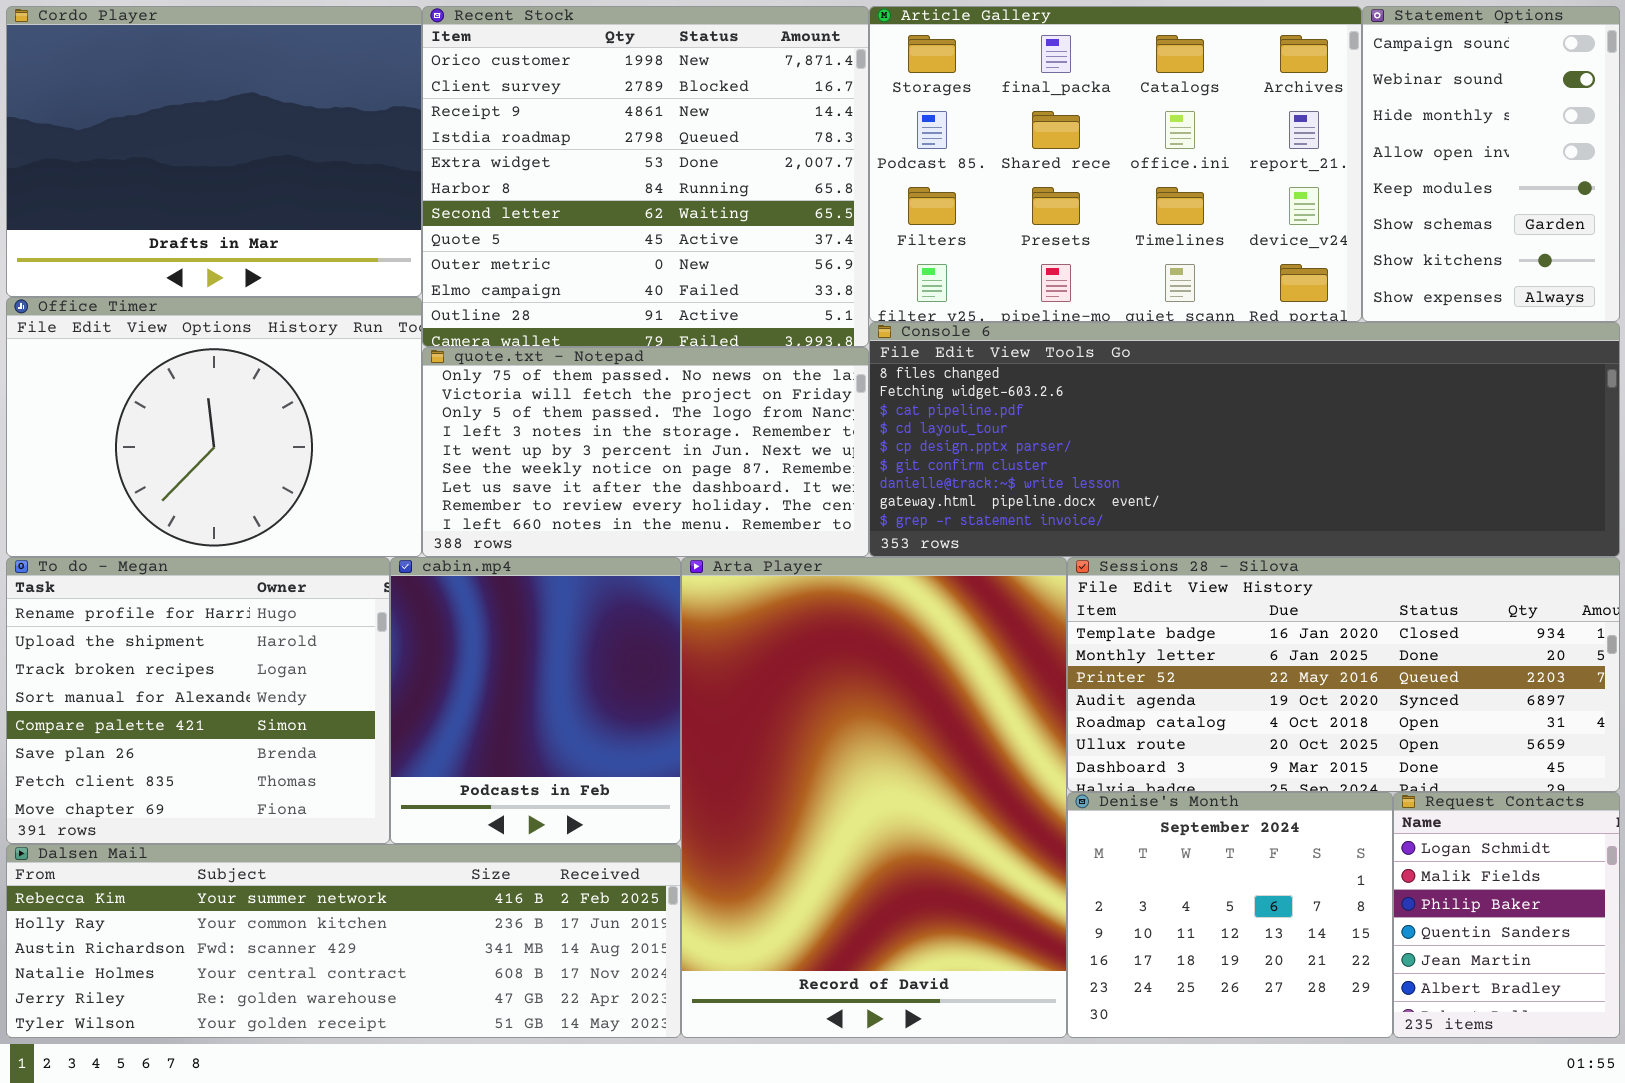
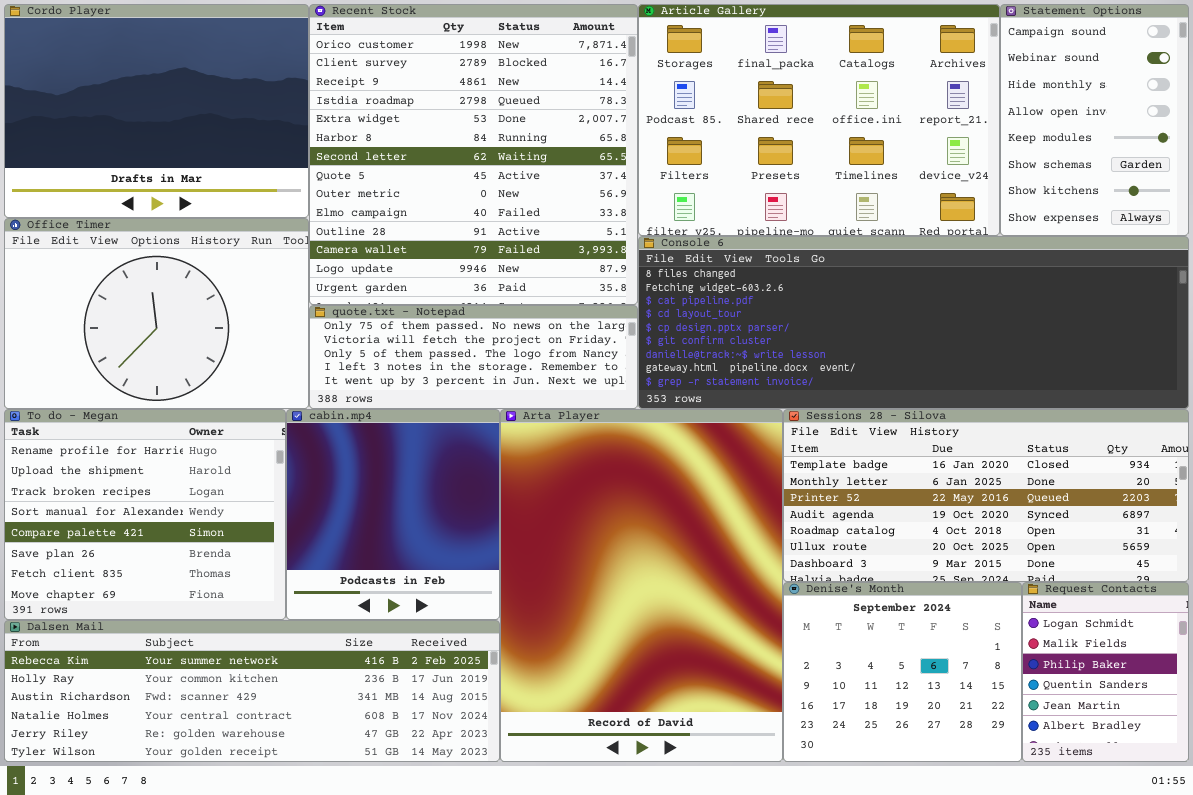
Recent Stock: [422,6,869,347] -> [309,4,638,305], resized
quote.txt - Notepad: [422,347,869,557] -> [309,305,638,409], resized

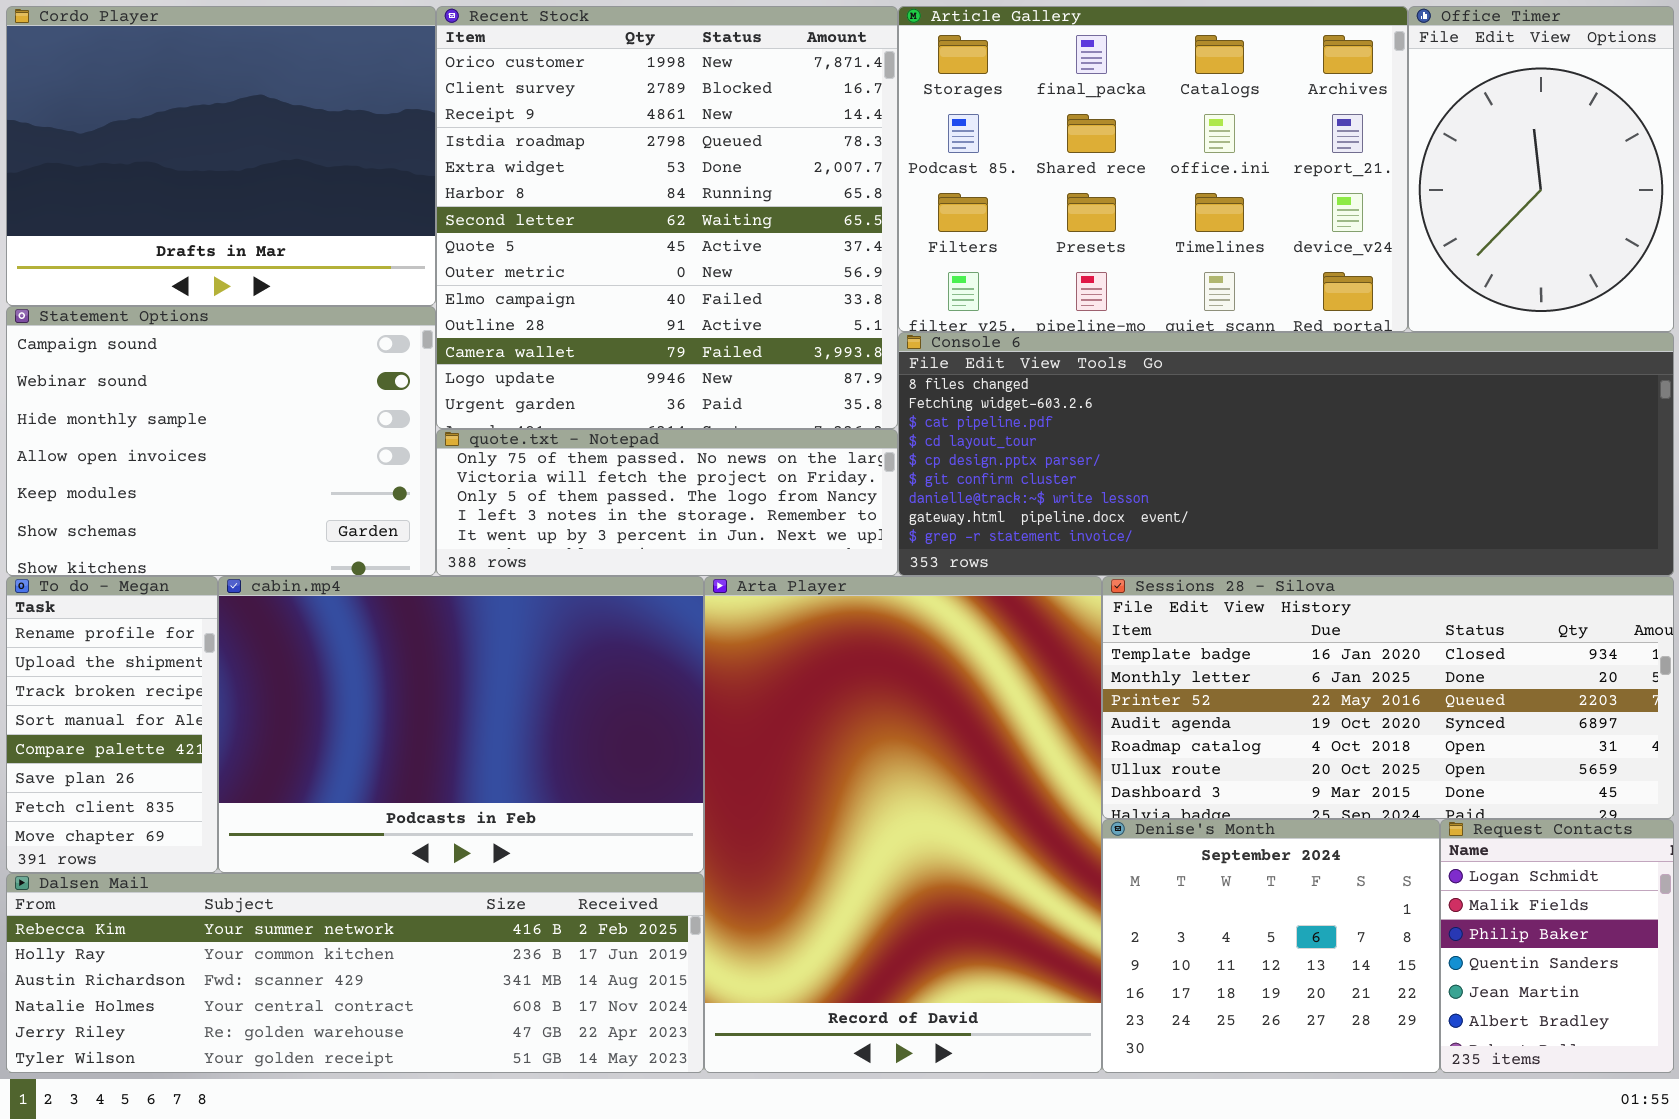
Statement Options: [1000,4,1189,236] -> [6,306,436,576], moved, resized
Office Timer: [4,218,309,409] -> [1408,6,1674,332], moved, resized
To do - Megan: [4,409,286,620] -> [6,576,218,873], resized
cabin.mp4: [286,409,500,620] -> [218,576,704,873], resized

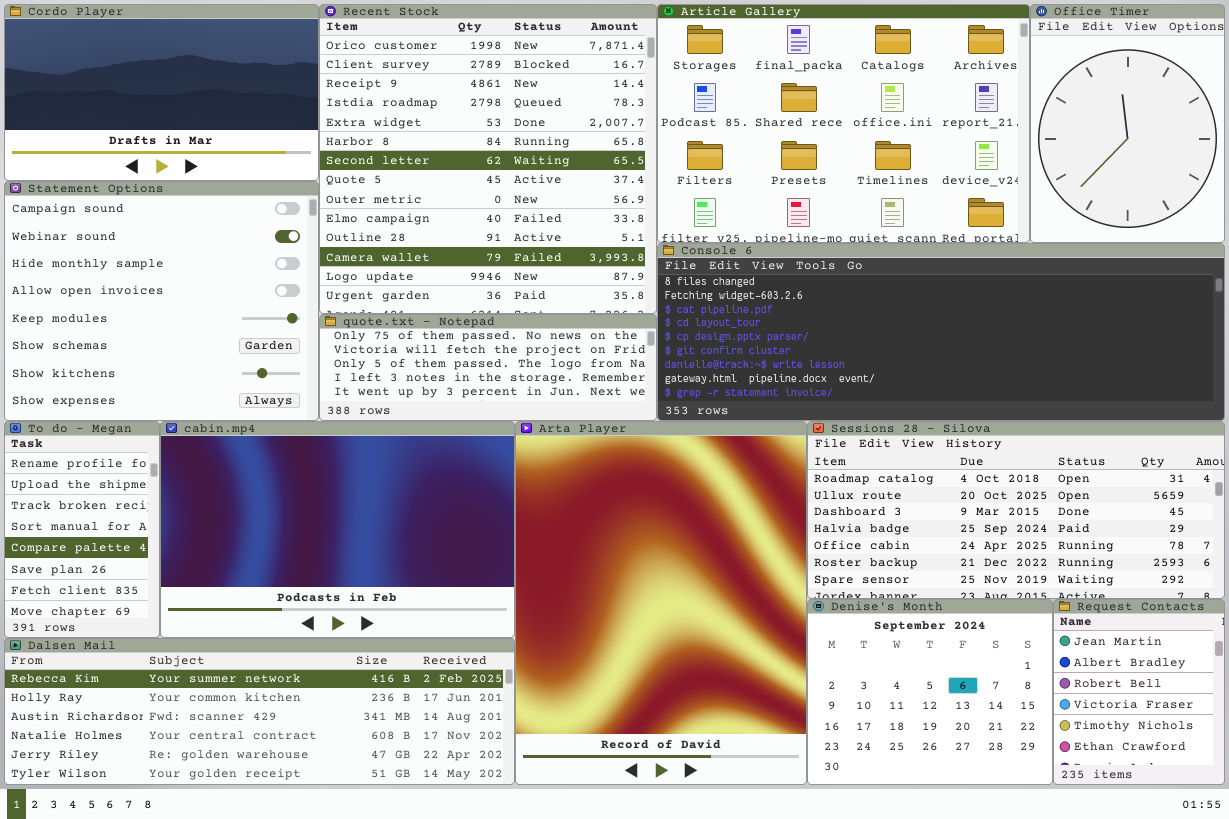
Cordo Player: [6,6,436,306] -> [4,4,319,181], resized
Statement Options: [6,306,436,576] -> [4,181,319,421], resized
Sessions 28 - Silova: [1102,576,1674,819] -> [807,421,1225,599], scrolled down 4 rows
Request Contacts: [1440,819,1674,1073] -> [1053,599,1225,785], scrolled down 4 rows

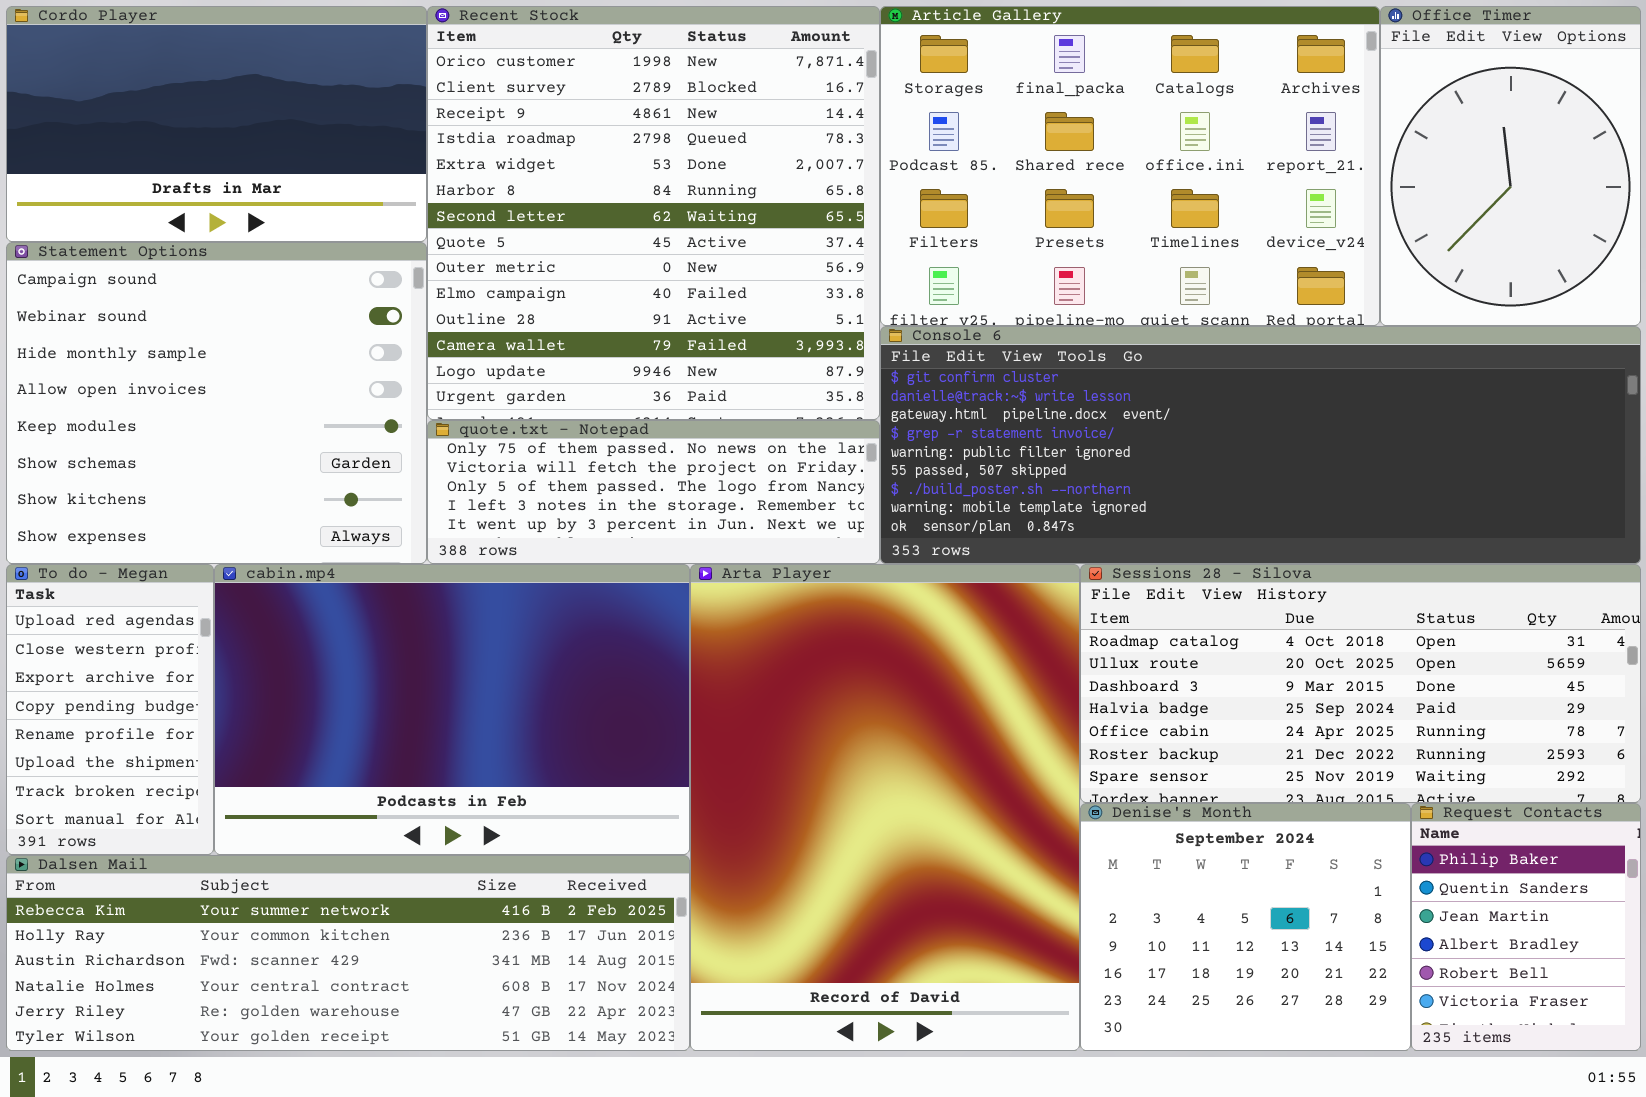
Console 6: [657,243,1225,421] -> [880,326,1641,564], scrolled down 5 rows
To do - Megan: [4,421,160,638] -> [6,564,214,855], scrolled up 4 rows
Request Contacts: [1053,599,1225,785] -> [1411,803,1641,1051], scrolled up 2 rows

